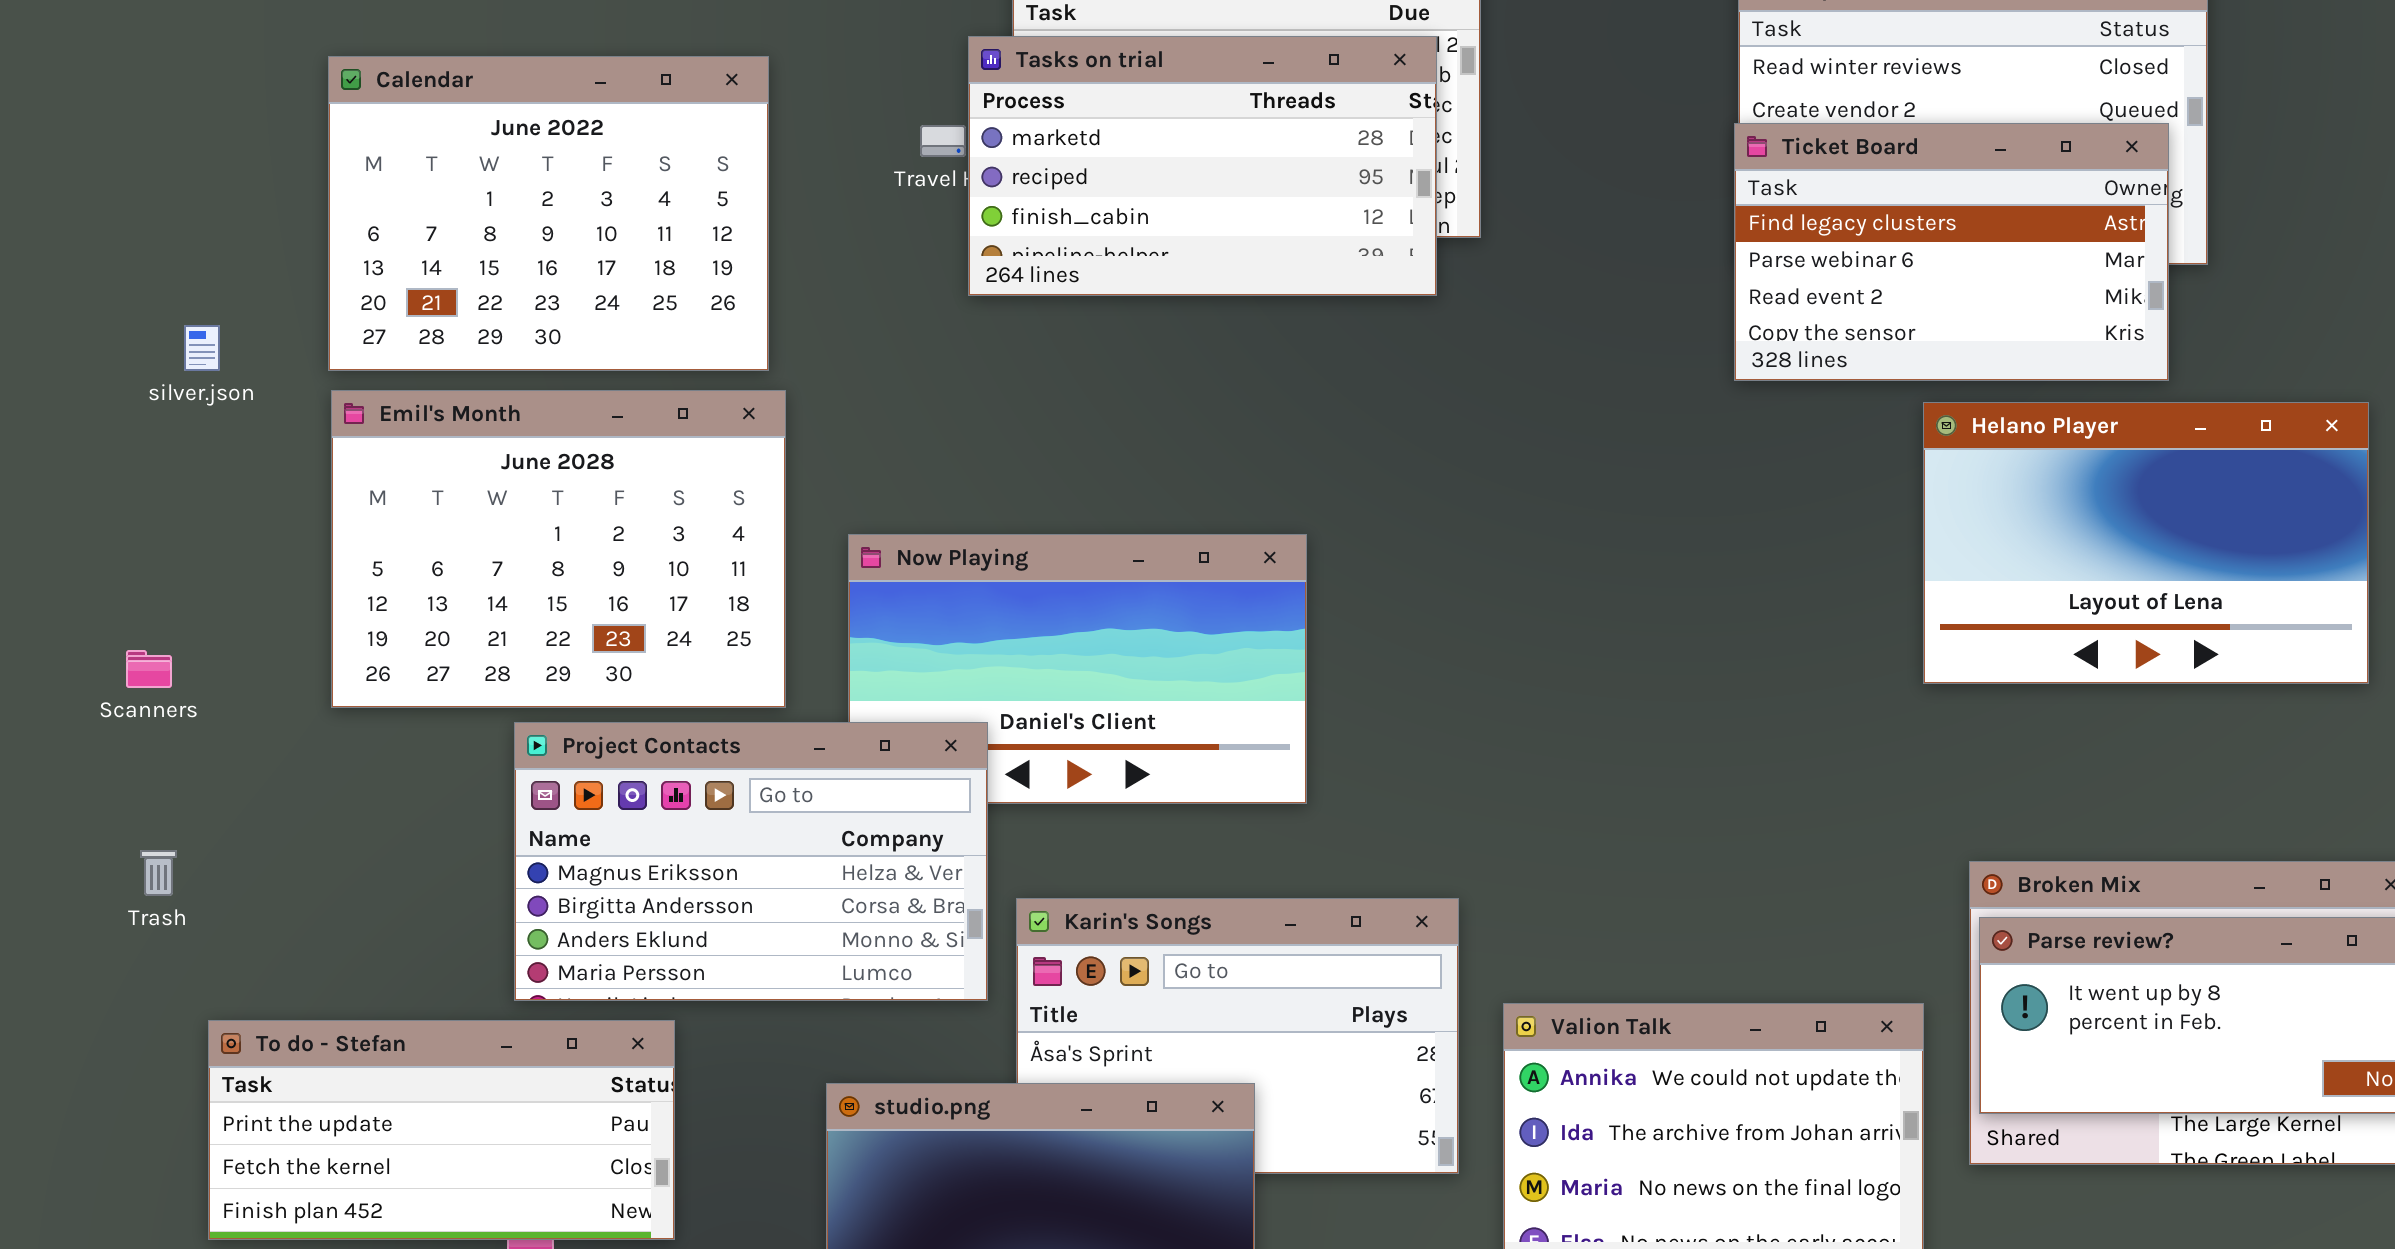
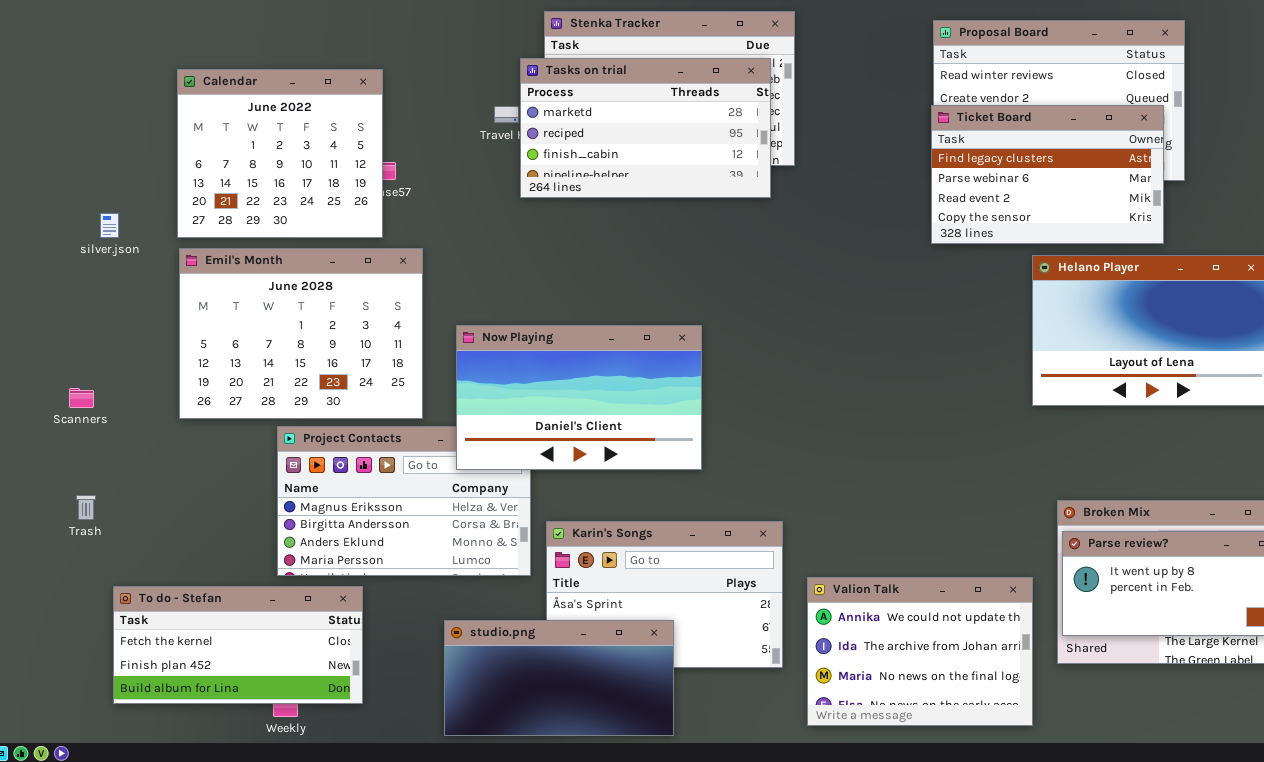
Calendar: [328,56,769,371] -> [177,69,383,238], resized
Now Playing: [848,534,1307,804] -> [456,325,702,470], raised
To do - Stefan: [208,1020,675,1240] -> [113,586,363,704], scrolled down 1 row

